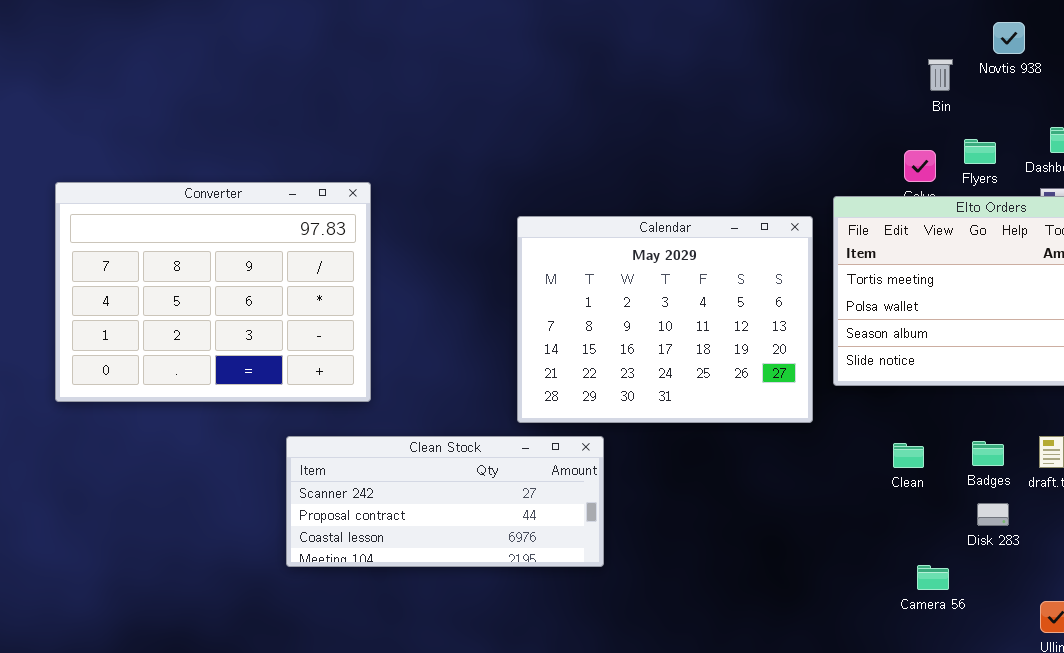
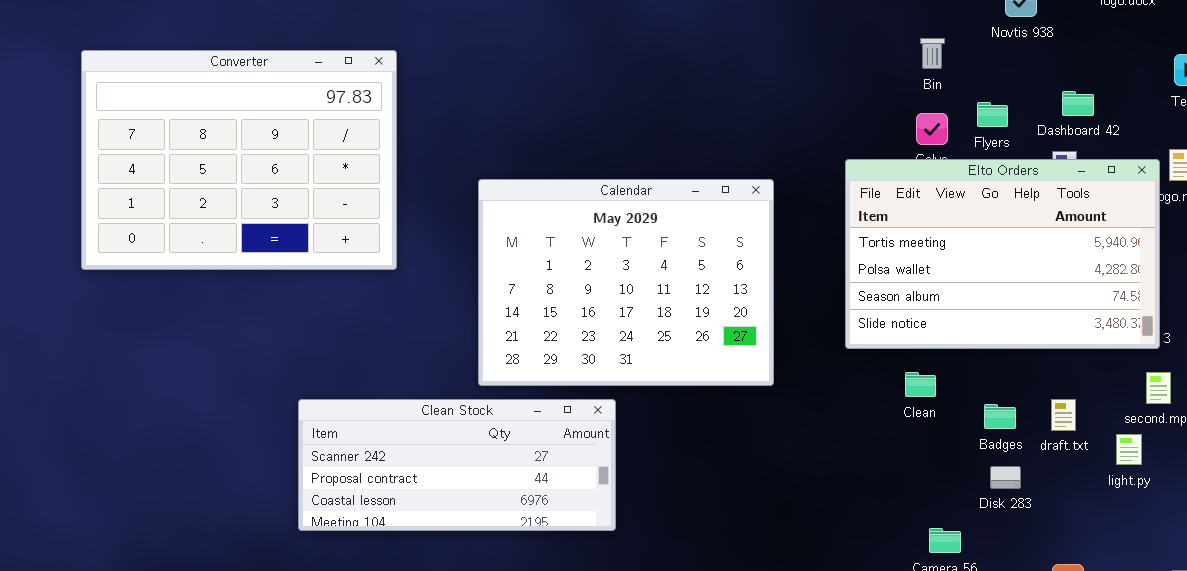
Bin: [928,59,953,91] -> [920,38,945,69], moved
Converter: [55,182,371,402] -> [81,50,397,270], moved
Calendar: [517,216,813,423] -> [478,179,774,386], moved
Clean: [893,443,924,468] -> [905,372,936,397], moved

